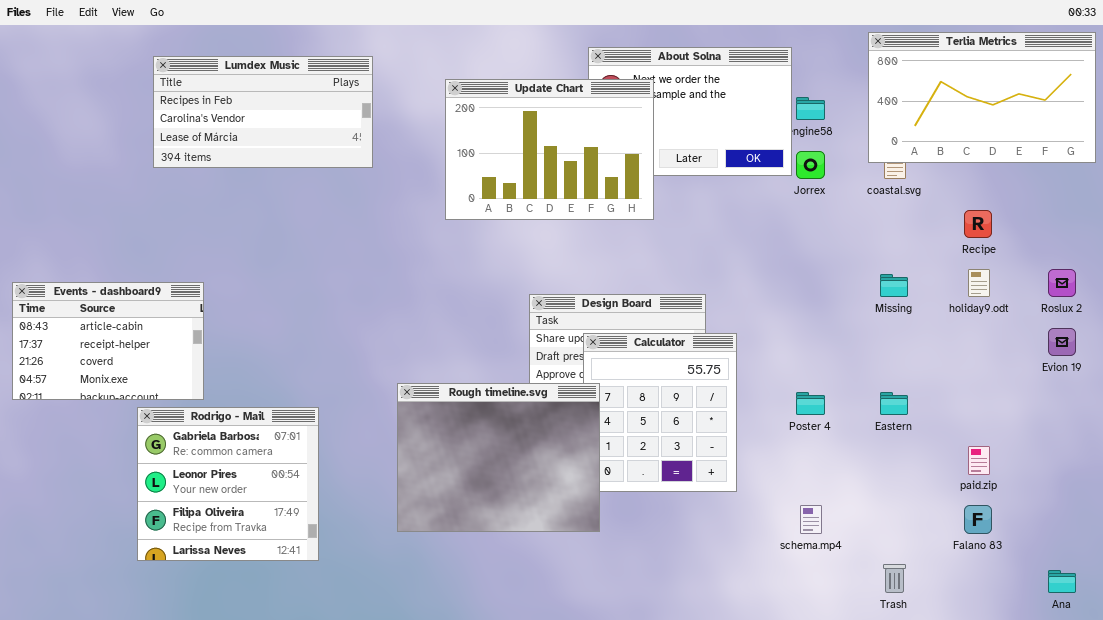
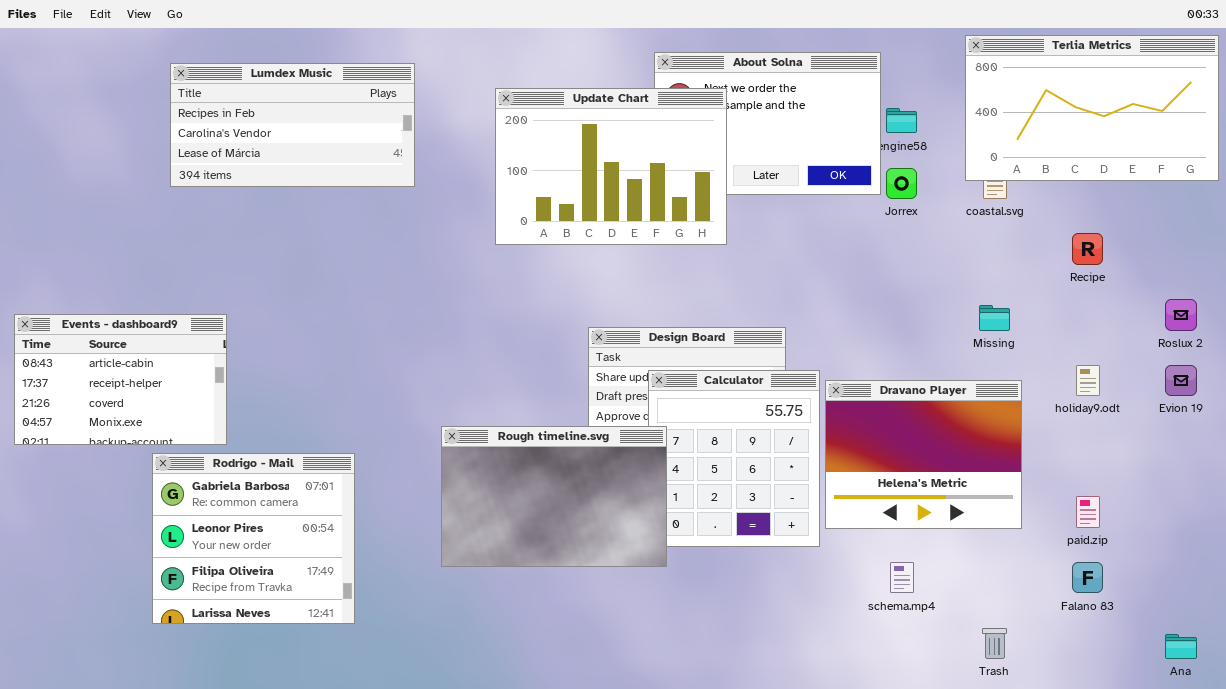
holiday9.odt: [968,269,990,297] -> [1076,365,1100,396], moved
Dravano Player: none -> [825,380,1022,529], opened
Rough timeline.svg: [397,383,600,532] -> [441,426,667,567], resized

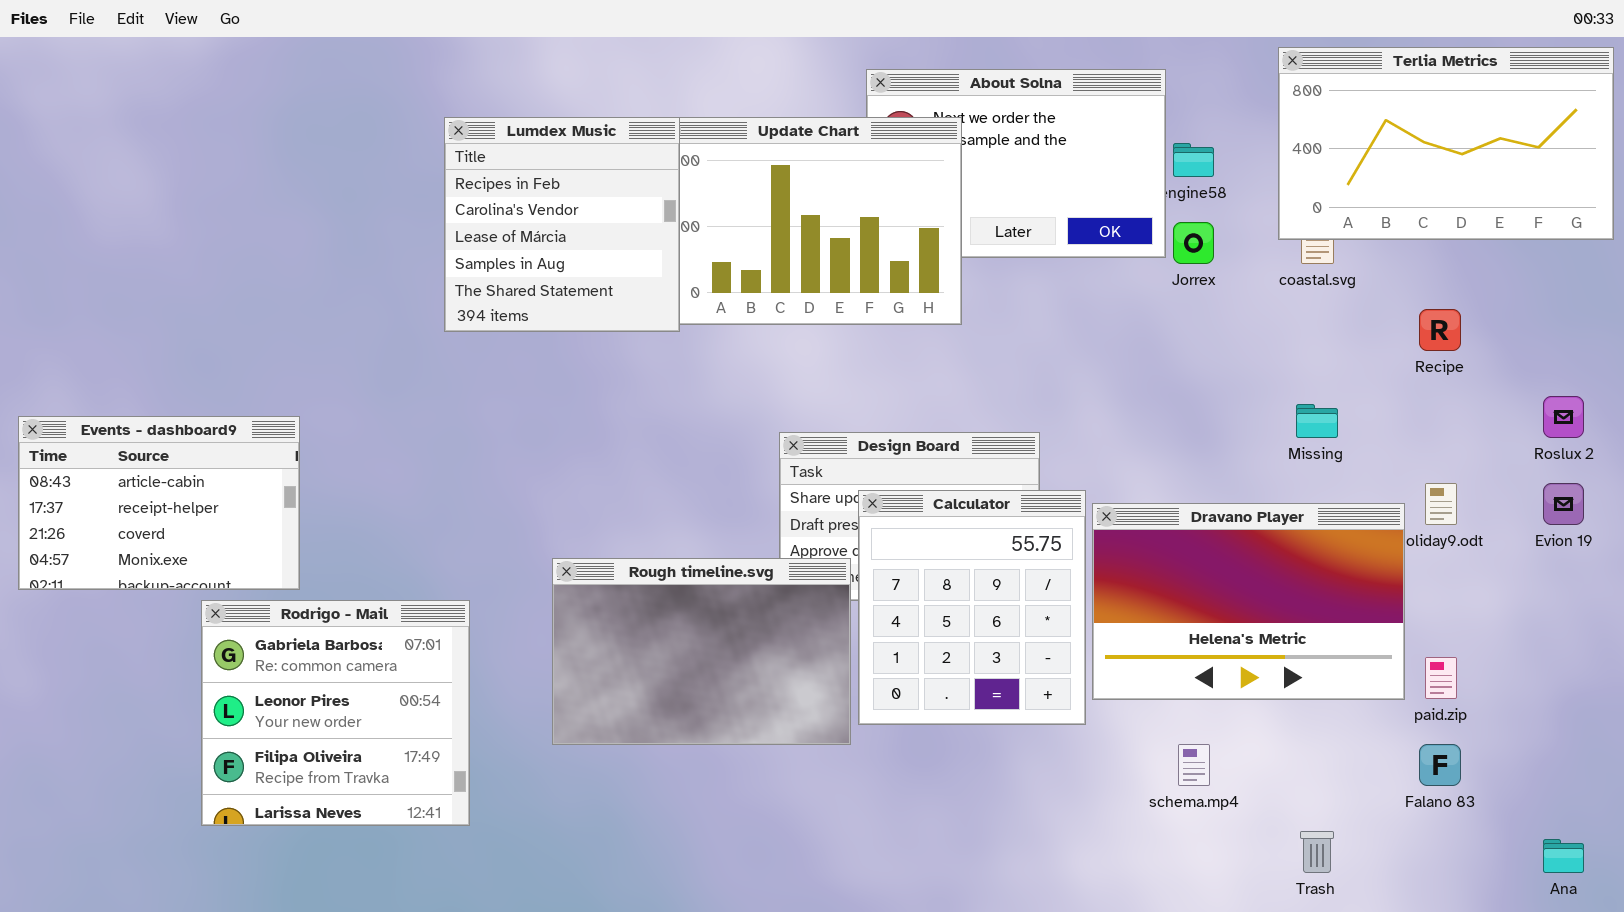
Lumdex Music: [170,63,415,187] -> [444,117,680,332], moved, resized
Dravano Player: [825,380,1022,529] -> [1092,503,1405,700], resized
Rough timeline.svg: [441,426,667,567] -> [552,558,851,745], moved

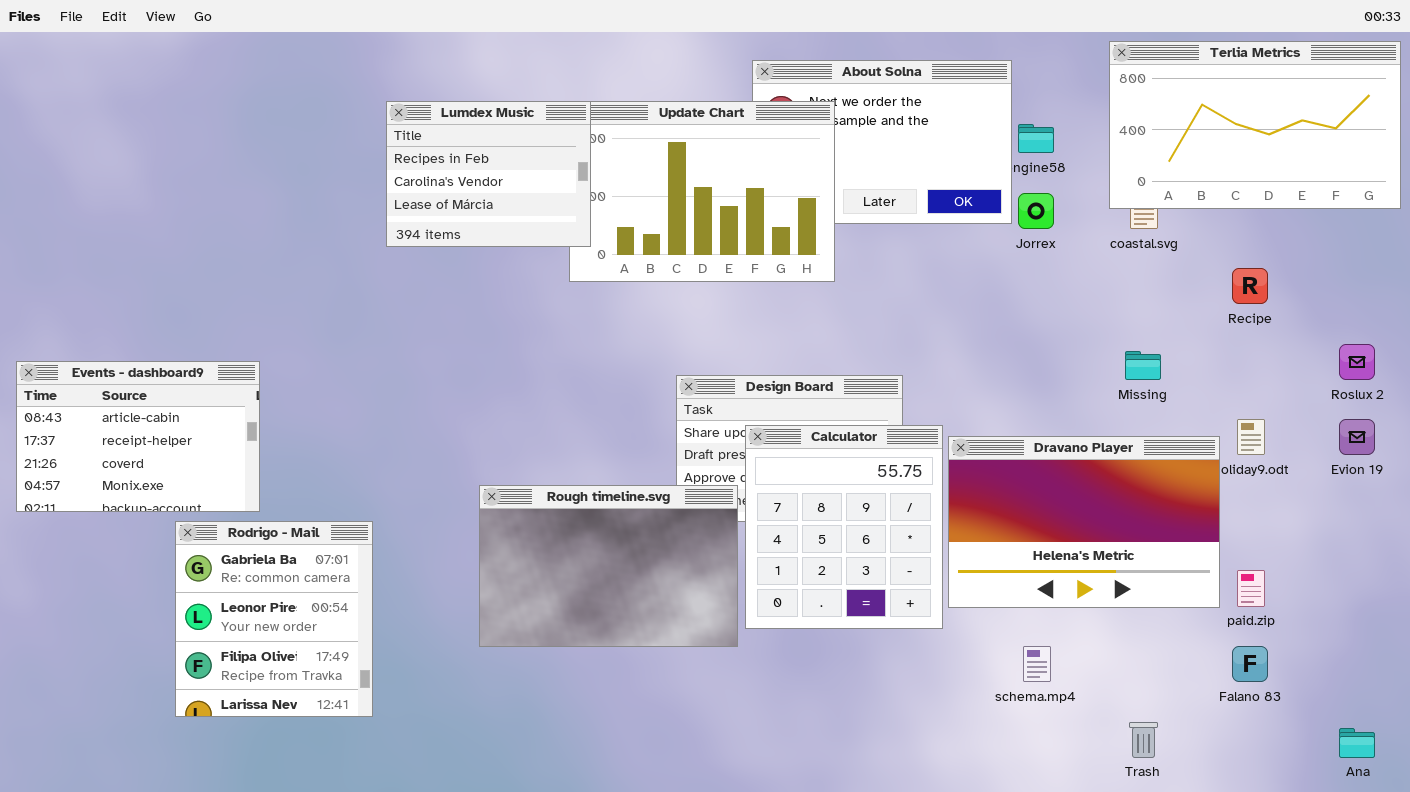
Lumdex Music: [444,117,680,332] -> [386,101,591,247], resized
Rodrigo - Mail: [201,600,470,826] -> [175,521,373,717], resized

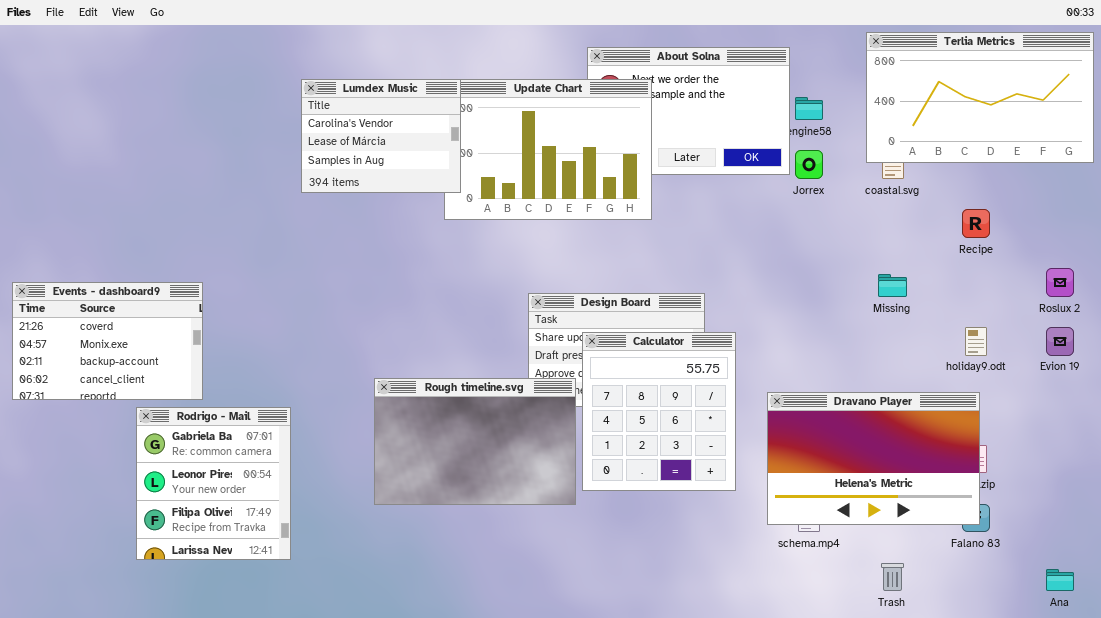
Lumdex Music: [386,101,591,247] -> [301,79,461,193], scrolled down 1 row
Events - dashboard9: [16,361,260,512] -> [12,282,203,400], scrolled down 2 rows
Dravano Player: [948,436,1220,608] -> [767,392,980,525], moved

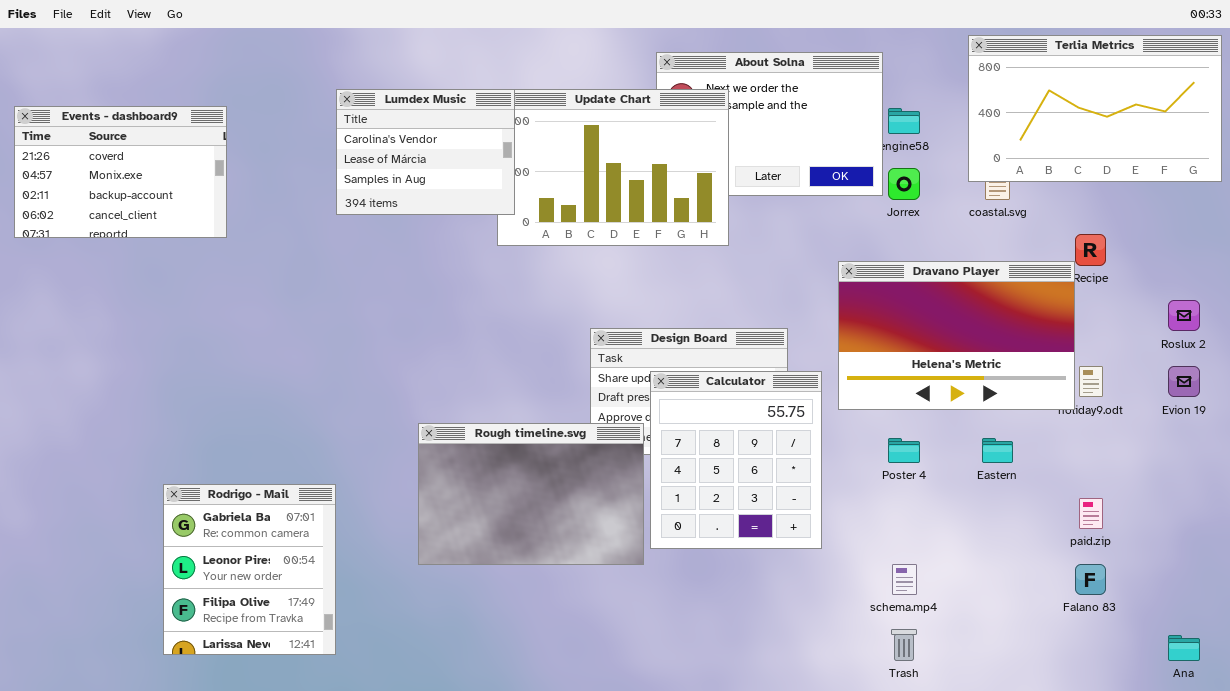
Events - dashboard9: [12,282,203,400] -> [14,106,227,238], moved
Dravano Player: [767,392,980,525] -> [838,261,1075,410], moved
Rodrigo - Mail: [136,407,291,560] -> [163,484,336,655], moved
Trash: [881,563,904,591] -> [891,629,917,661], moved

